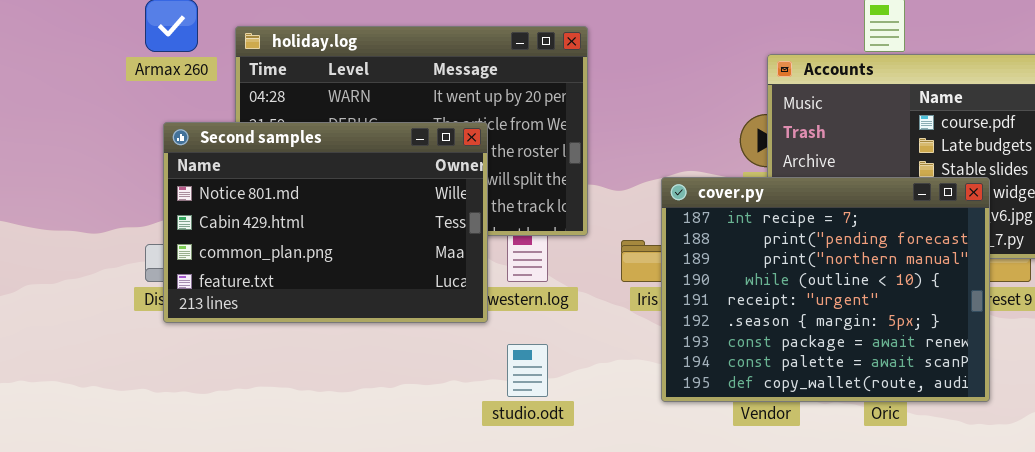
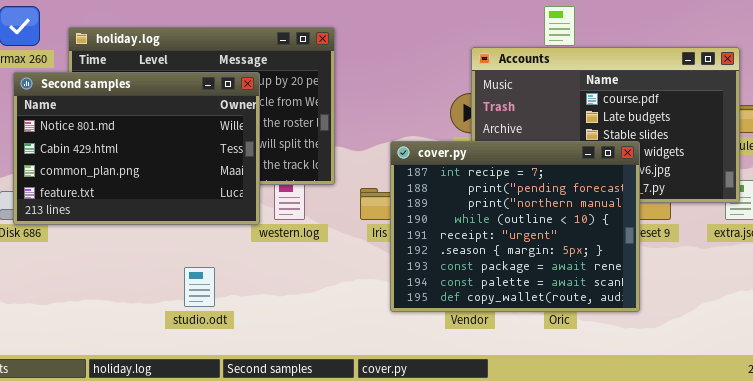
Second samples: [163,122,488,323] -> [13,72,260,225], moved
studio.odt: [507,344,548,397] -> [184,267,215,307], moved

